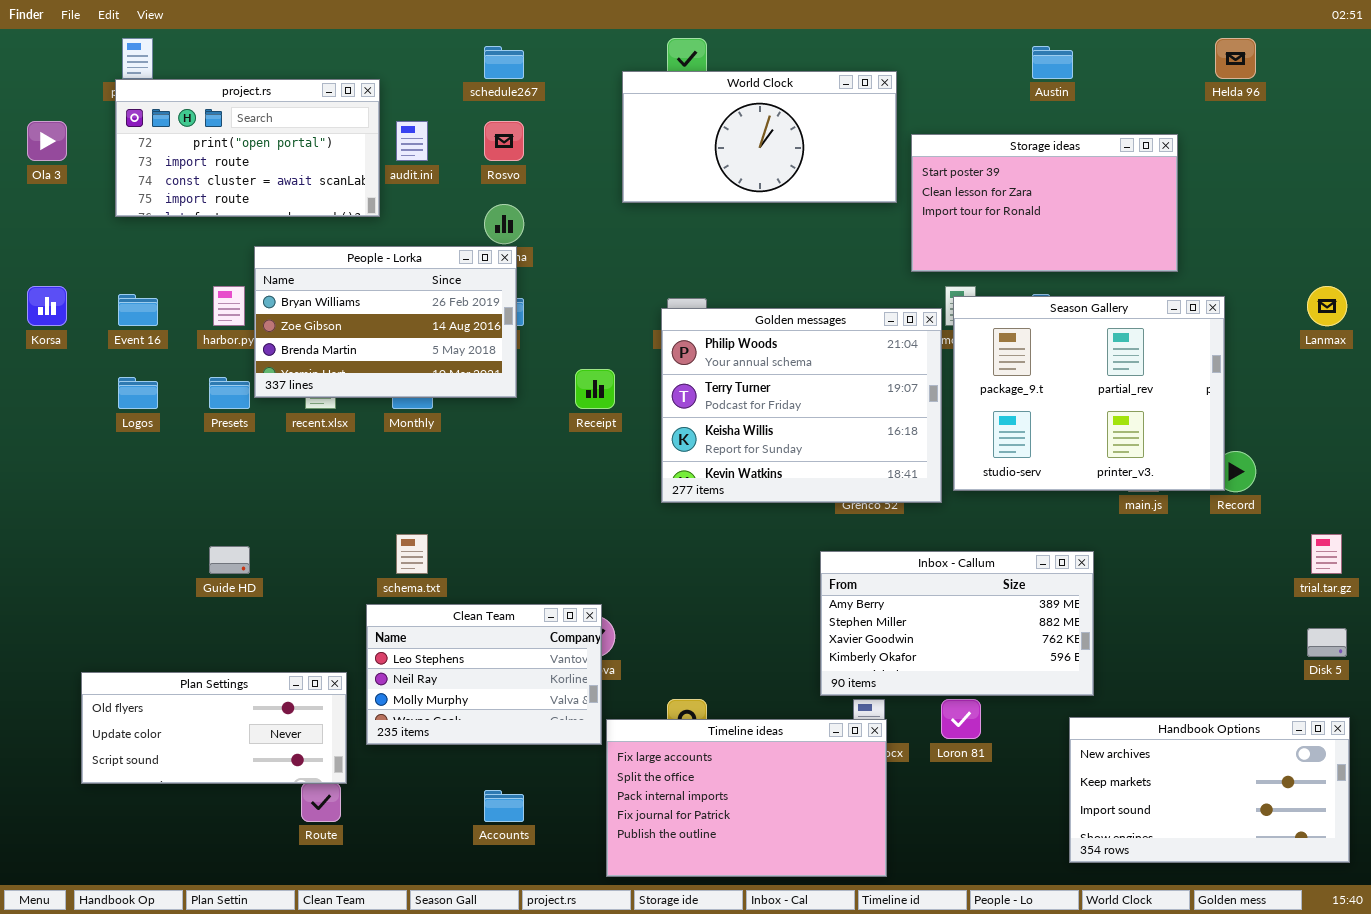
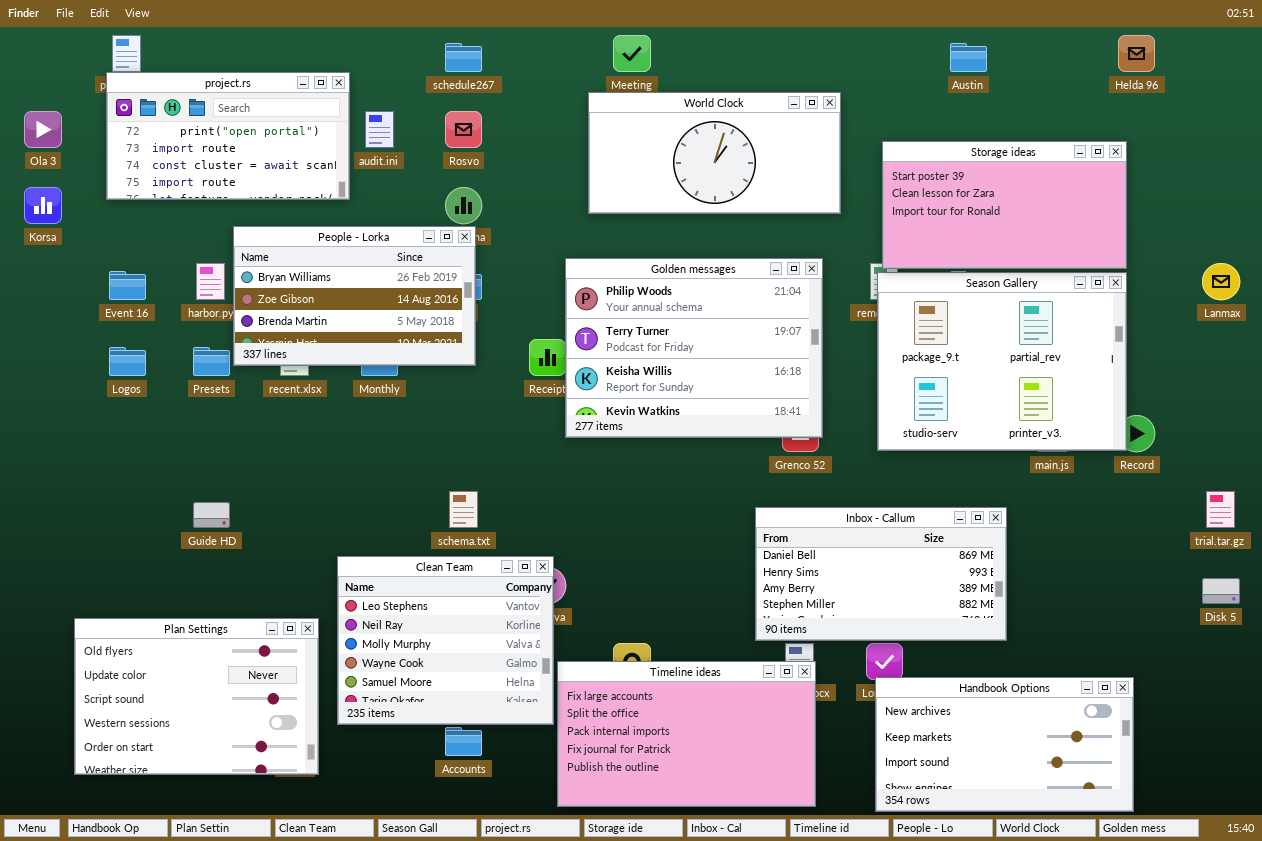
World Clock: [622,71,897,203] -> [588,92,841,214], moved
Storage ideas: [911,134,1178,272] -> [882,141,1127,269], moved
Korsa: [27,286,67,326] -> [24,187,62,224], moved
Golden messages: [661,308,942,503] -> [565,258,823,438], moved
schema.txt: [396,534,428,574] -> [449,491,478,528], moved
Inbox - Callum: [820,551,1094,696] -> [755,507,1007,641], scrolled up 2 rows
Clean Team: [366,604,602,745] -> [337,556,554,725], resized
Plan Settings: [81,672,347,784] -> [74,618,319,775], resized
Handbook Options: [1069,717,1350,863] -> [875,677,1134,812], moved

